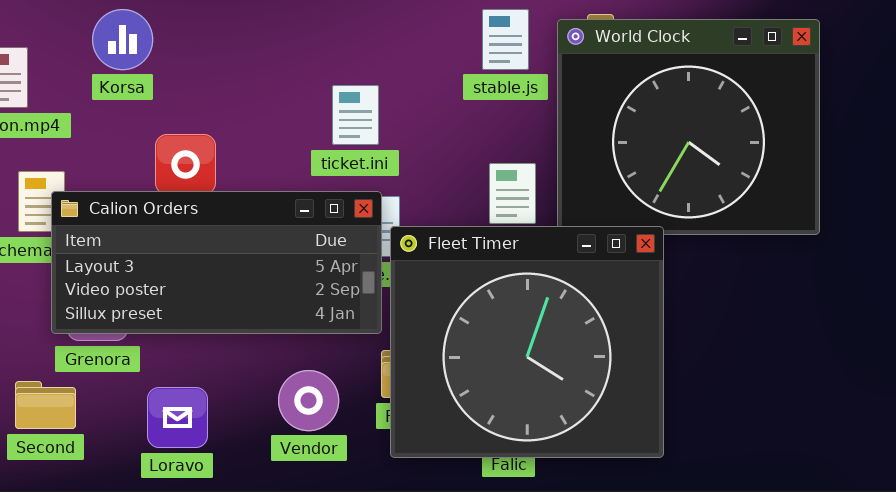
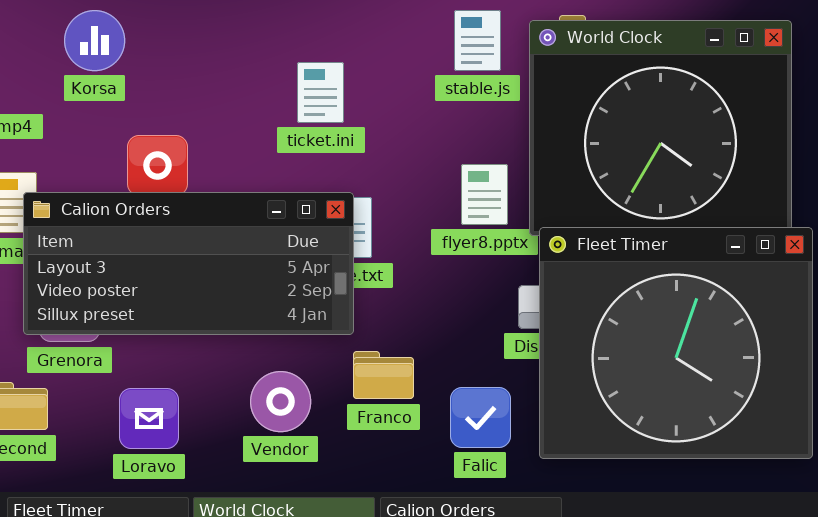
ticket.ini: [332,85,379,145] -> [297,62,344,123], moved
Fleet Timer: [390,226,664,458] -> [539,227,813,459], moved

